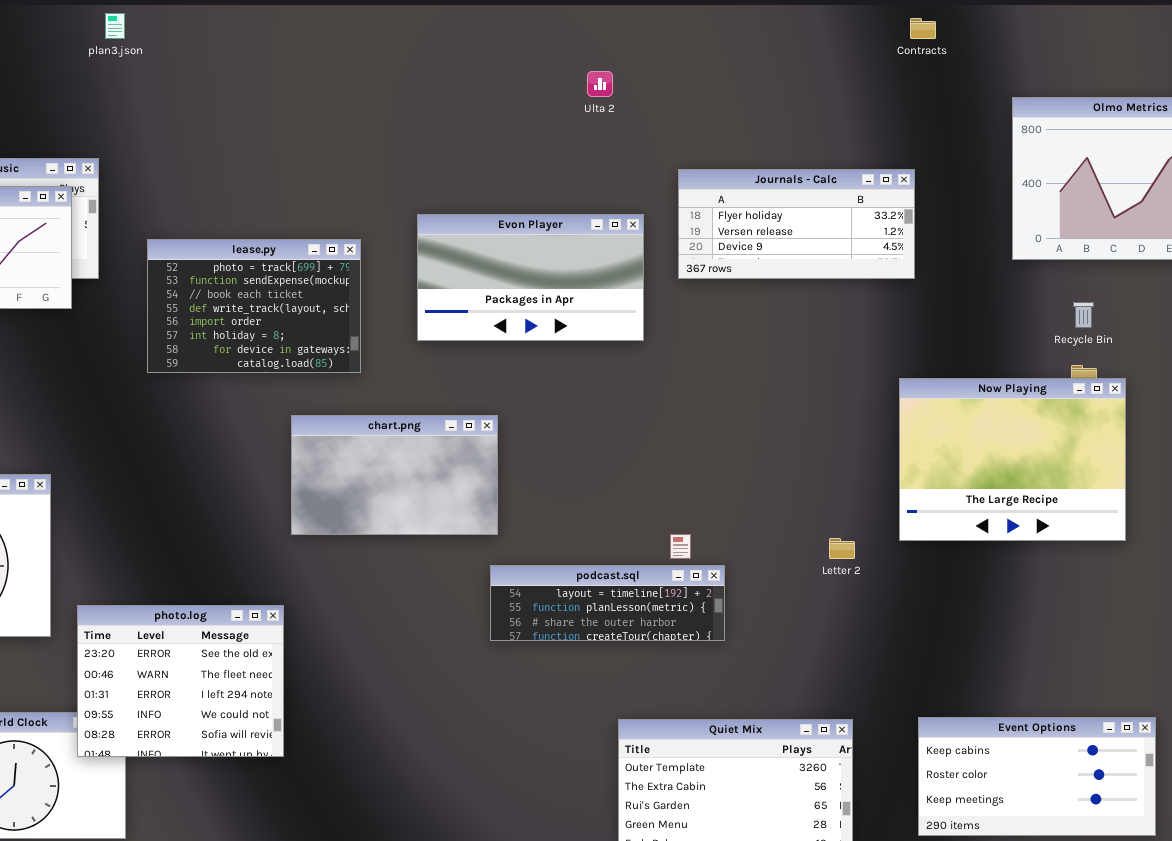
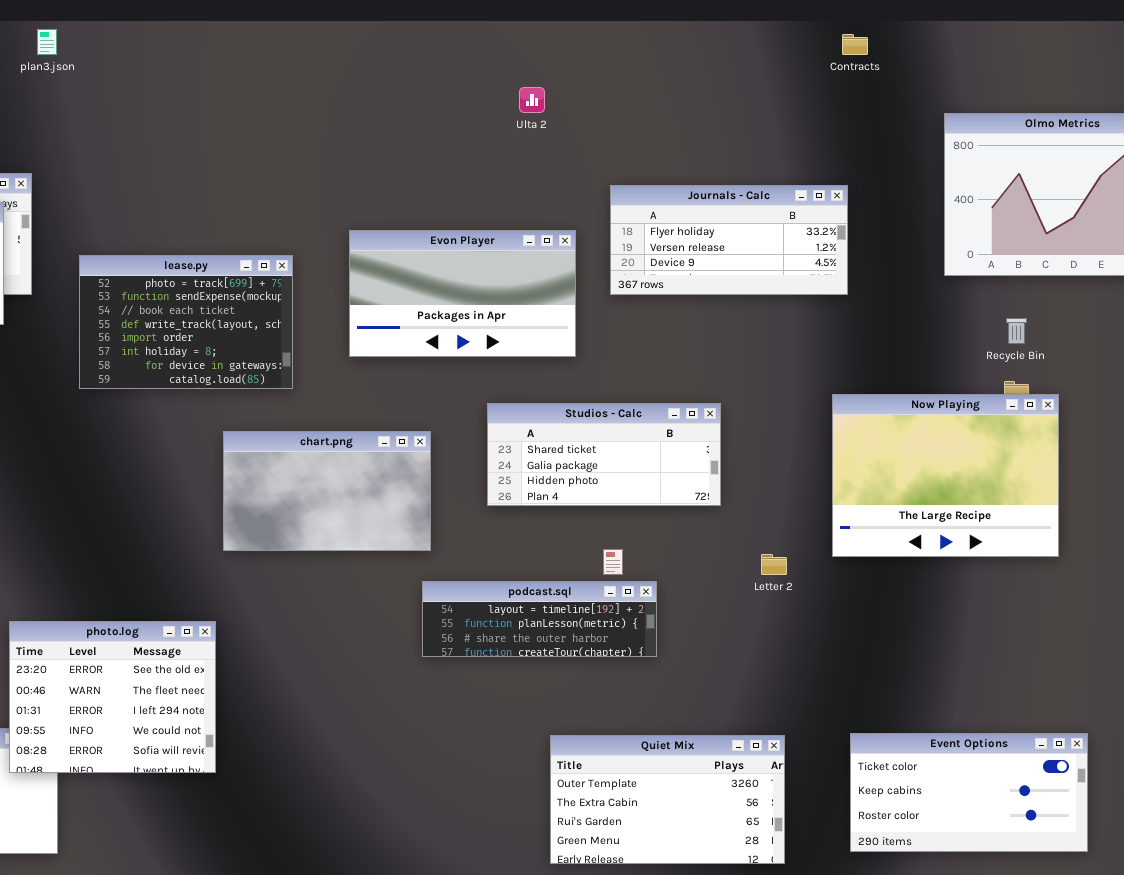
Studios - Calc: none -> [487,403,721,506], opened
Event Options: [918,717,1156,836] -> [850,733,1088,852], scrolled up 1 row

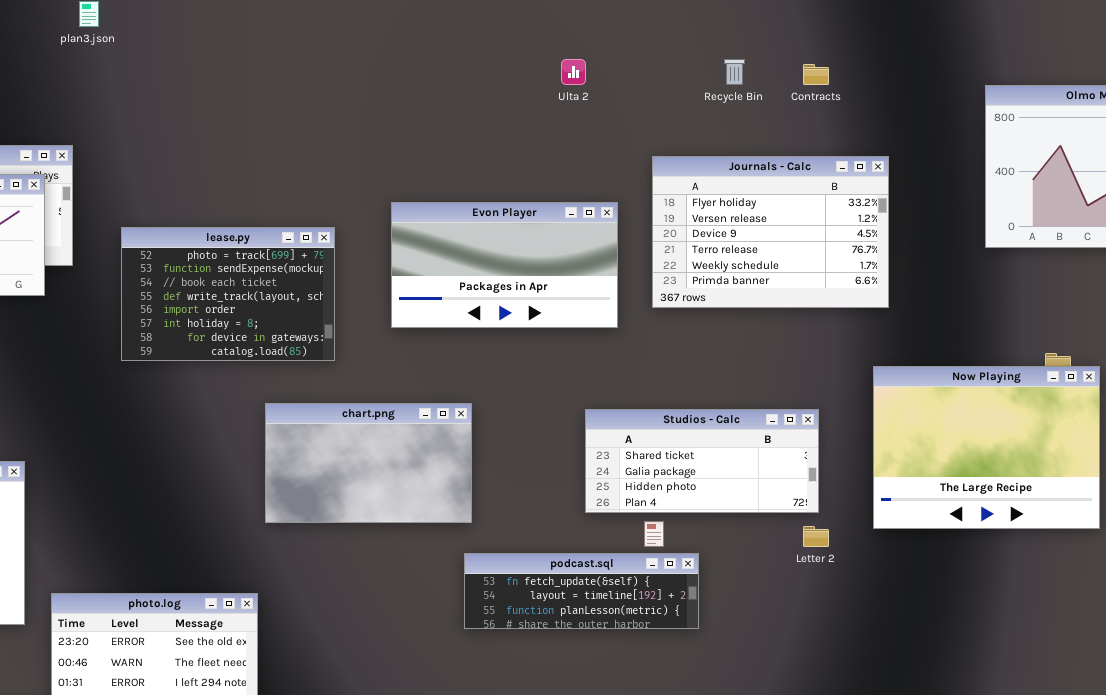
Contracts: [842,34,868,55] -> [803,64,829,85], moved
Journals - Calc: [610,185,848,295] -> [652,156,889,308], resized
Recycle Bin: [1006,318,1027,344] -> [724,59,745,85], moved
Studios - Calc: [487,403,721,506] -> [585,409,819,513], moved
podcast.sql: [422,581,657,657] -> [464,553,699,629], scrolled up 1 row

